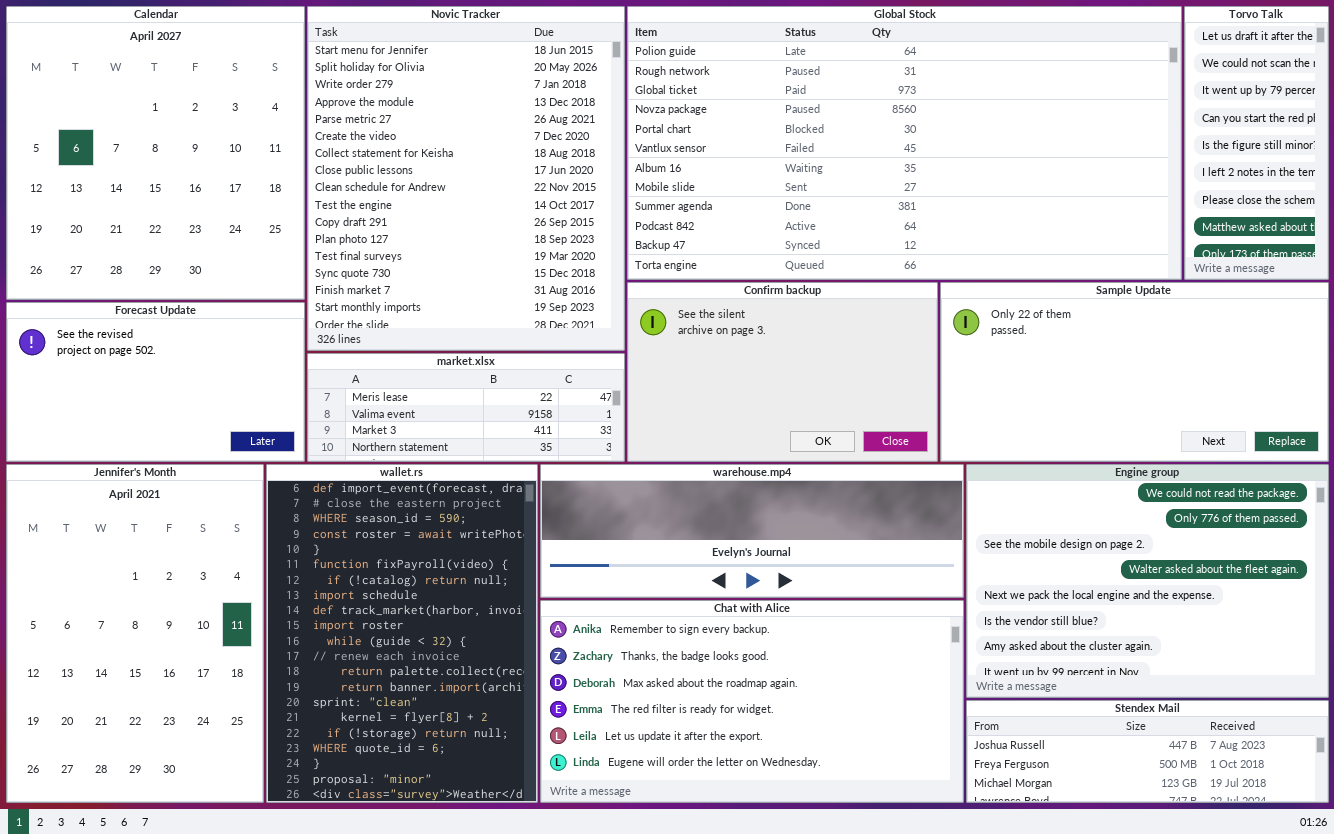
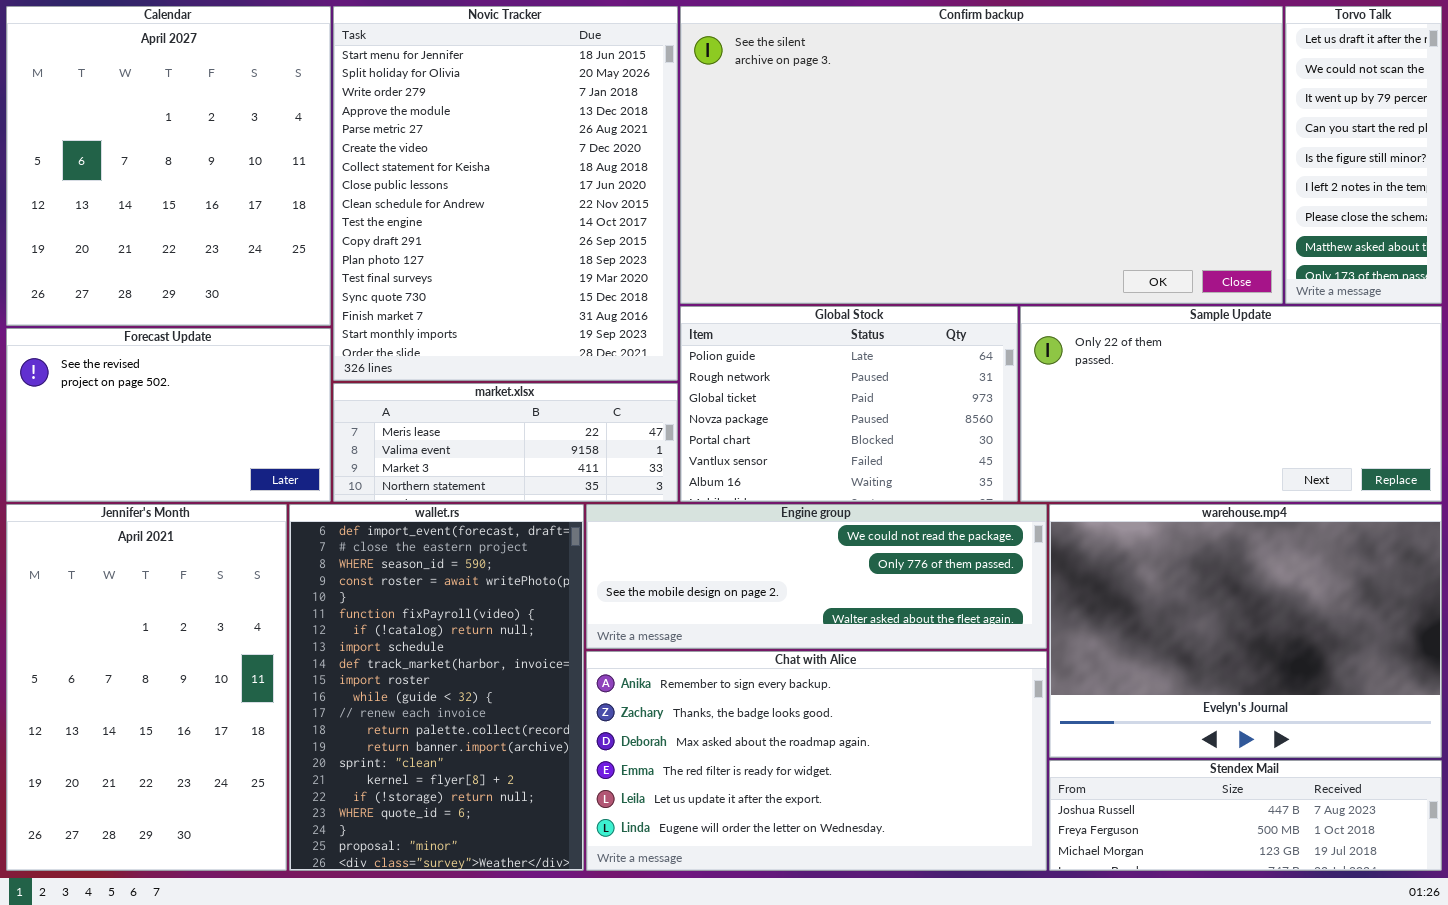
Global Stock: [627,6,1182,280] -> [680,306,1018,502], moved, resized
Confirm backup: [627,282,938,462] -> [680,6,1283,304], moved, resized
warehouse.mp4: [540,464,964,598] -> [1049,504,1442,758], moved, resized
Engine group: [966,464,1329,698] -> [586,504,1047,649], moved, resized

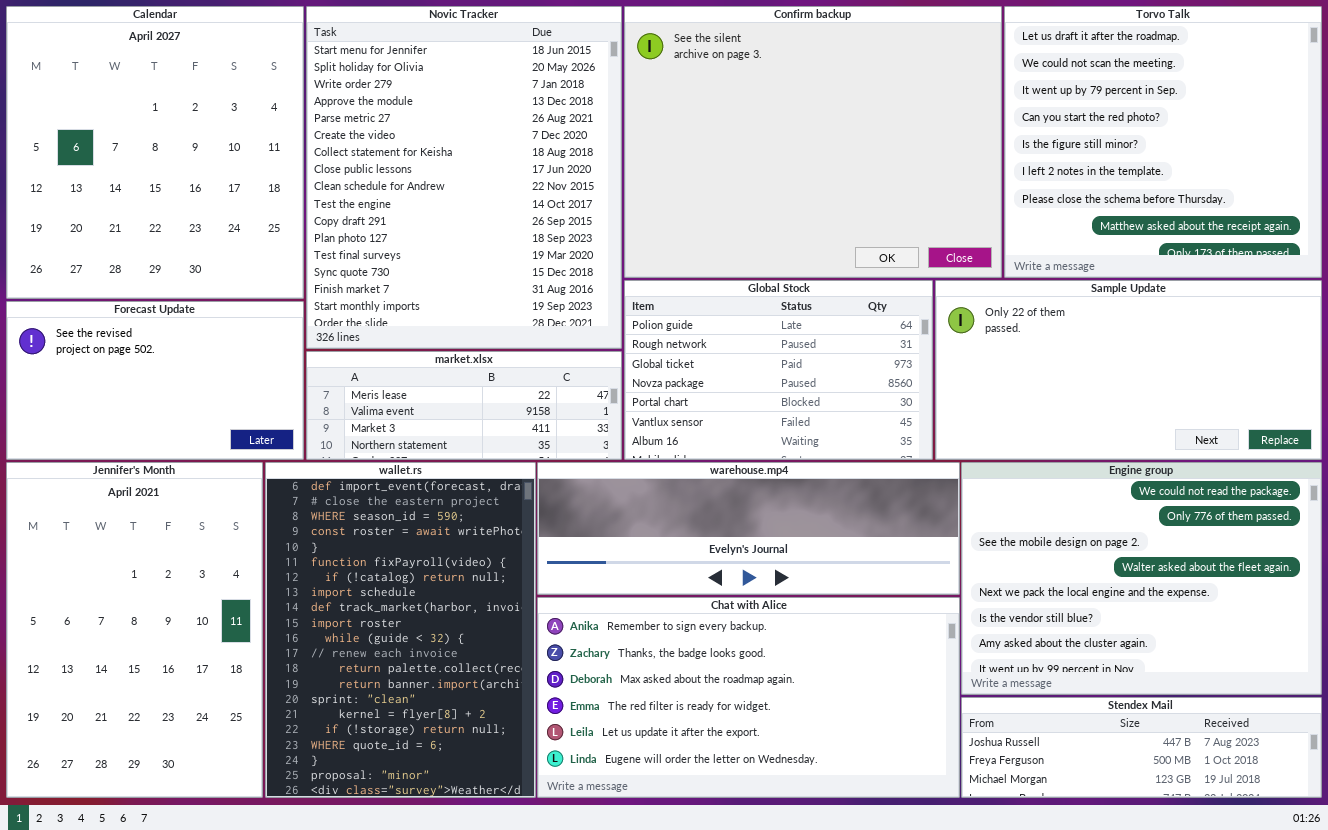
Confirm backup: [680,6,1283,304] -> [624,6,1002,278], resized
Torvo Talk: [1285,6,1442,304] -> [1004,6,1322,278], resized
Engine group: [586,504,1047,649] -> [961,462,1322,695], moved, resized
warehouse.mp4: [1049,504,1442,758] -> [537,462,960,595], moved, resized

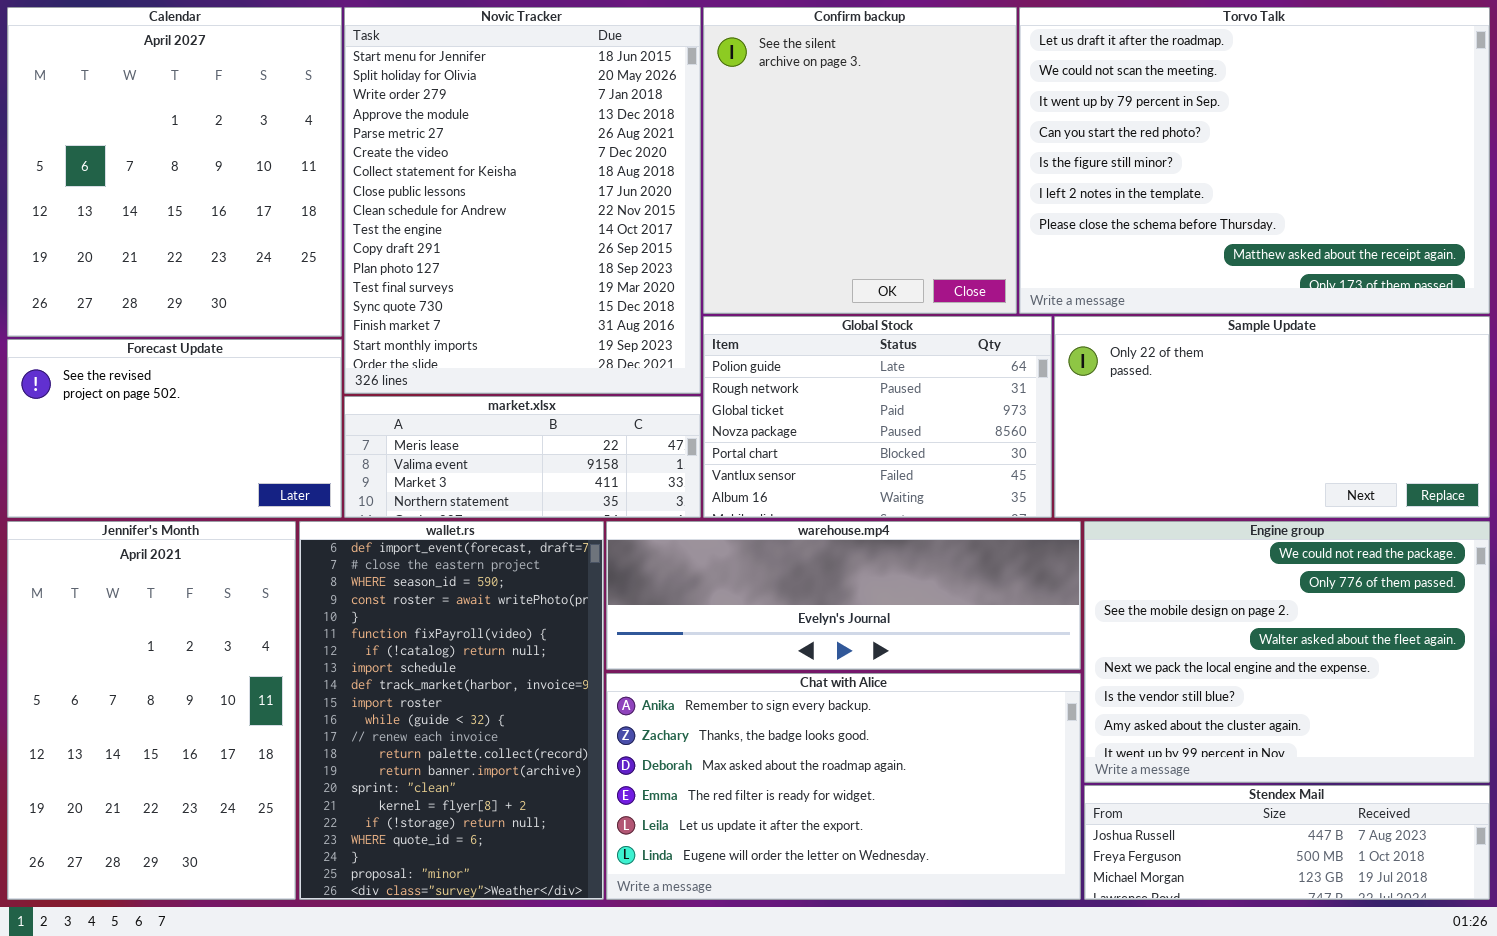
Confirm backup: [624,6,1002,278] -> [703,7,1017,314], resized
Torvo Talk: [1004,6,1322,278] -> [1019,7,1490,314], resized

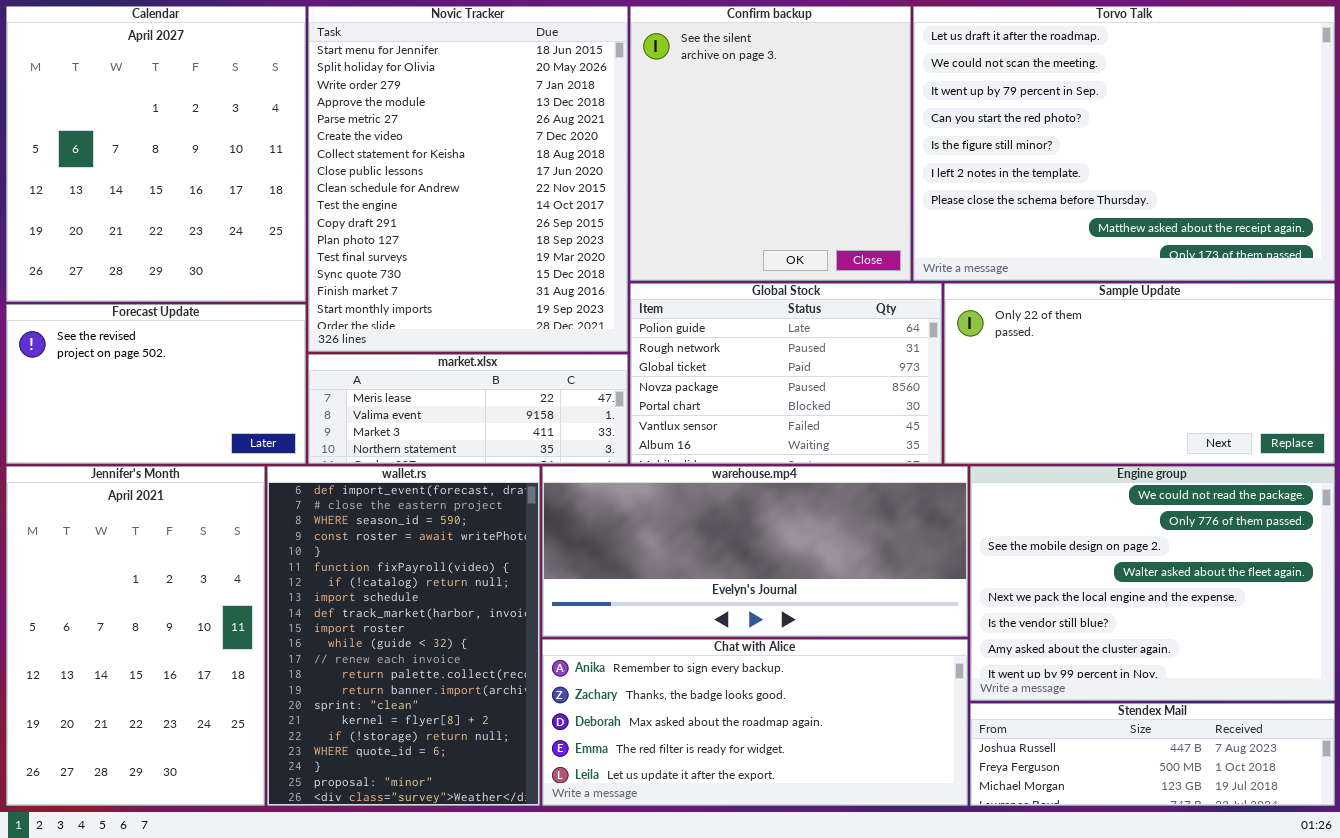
warehouse.mp4: [606,521,1081,670] -> [542,466,968,637], resized
Chat with Alice: [606,673,1081,900] -> [542,639,968,806], resized

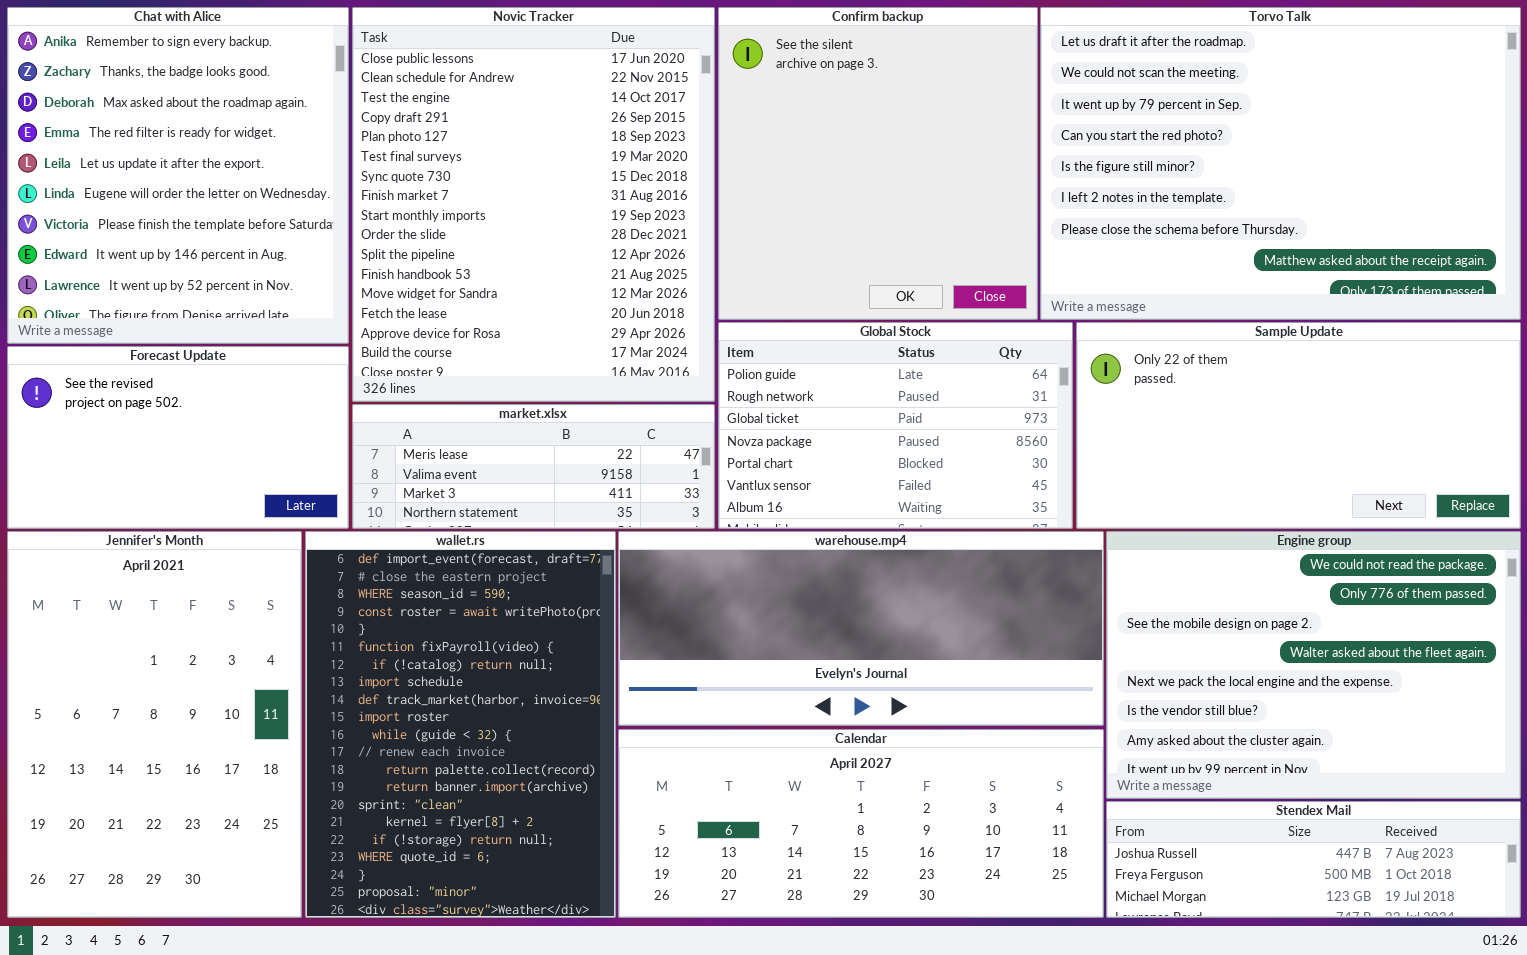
Calendar: [6,6,306,302] -> [618,729,1104,918], moved, resized
Novic Tracker: [308,6,628,352] -> [352,7,715,402], scrolled down 7 rows
Chat with Alice: [542,639,968,806] -> [7,7,349,344], moved, resized

